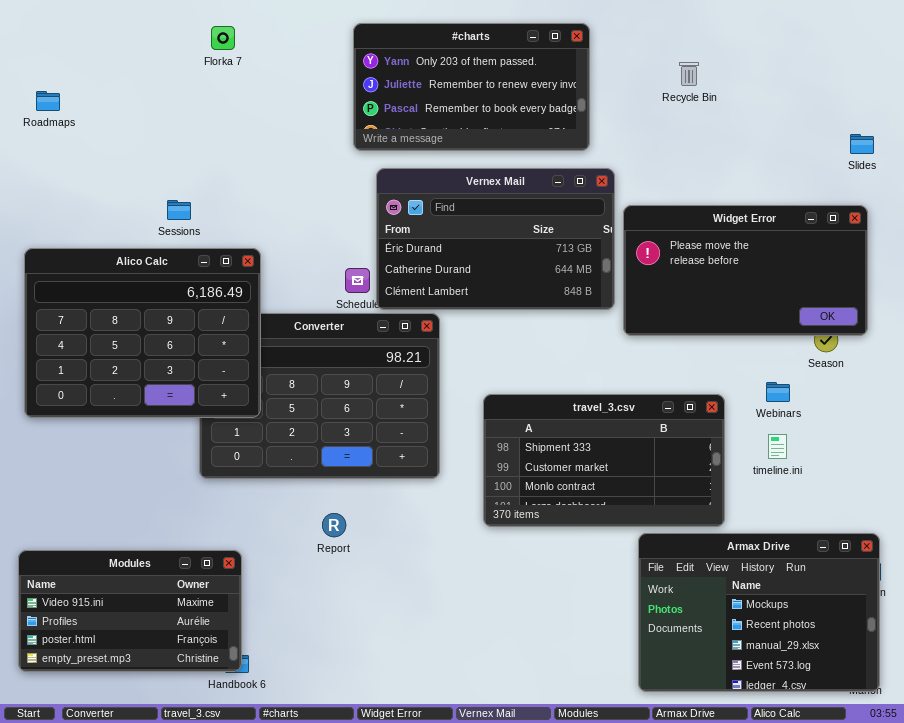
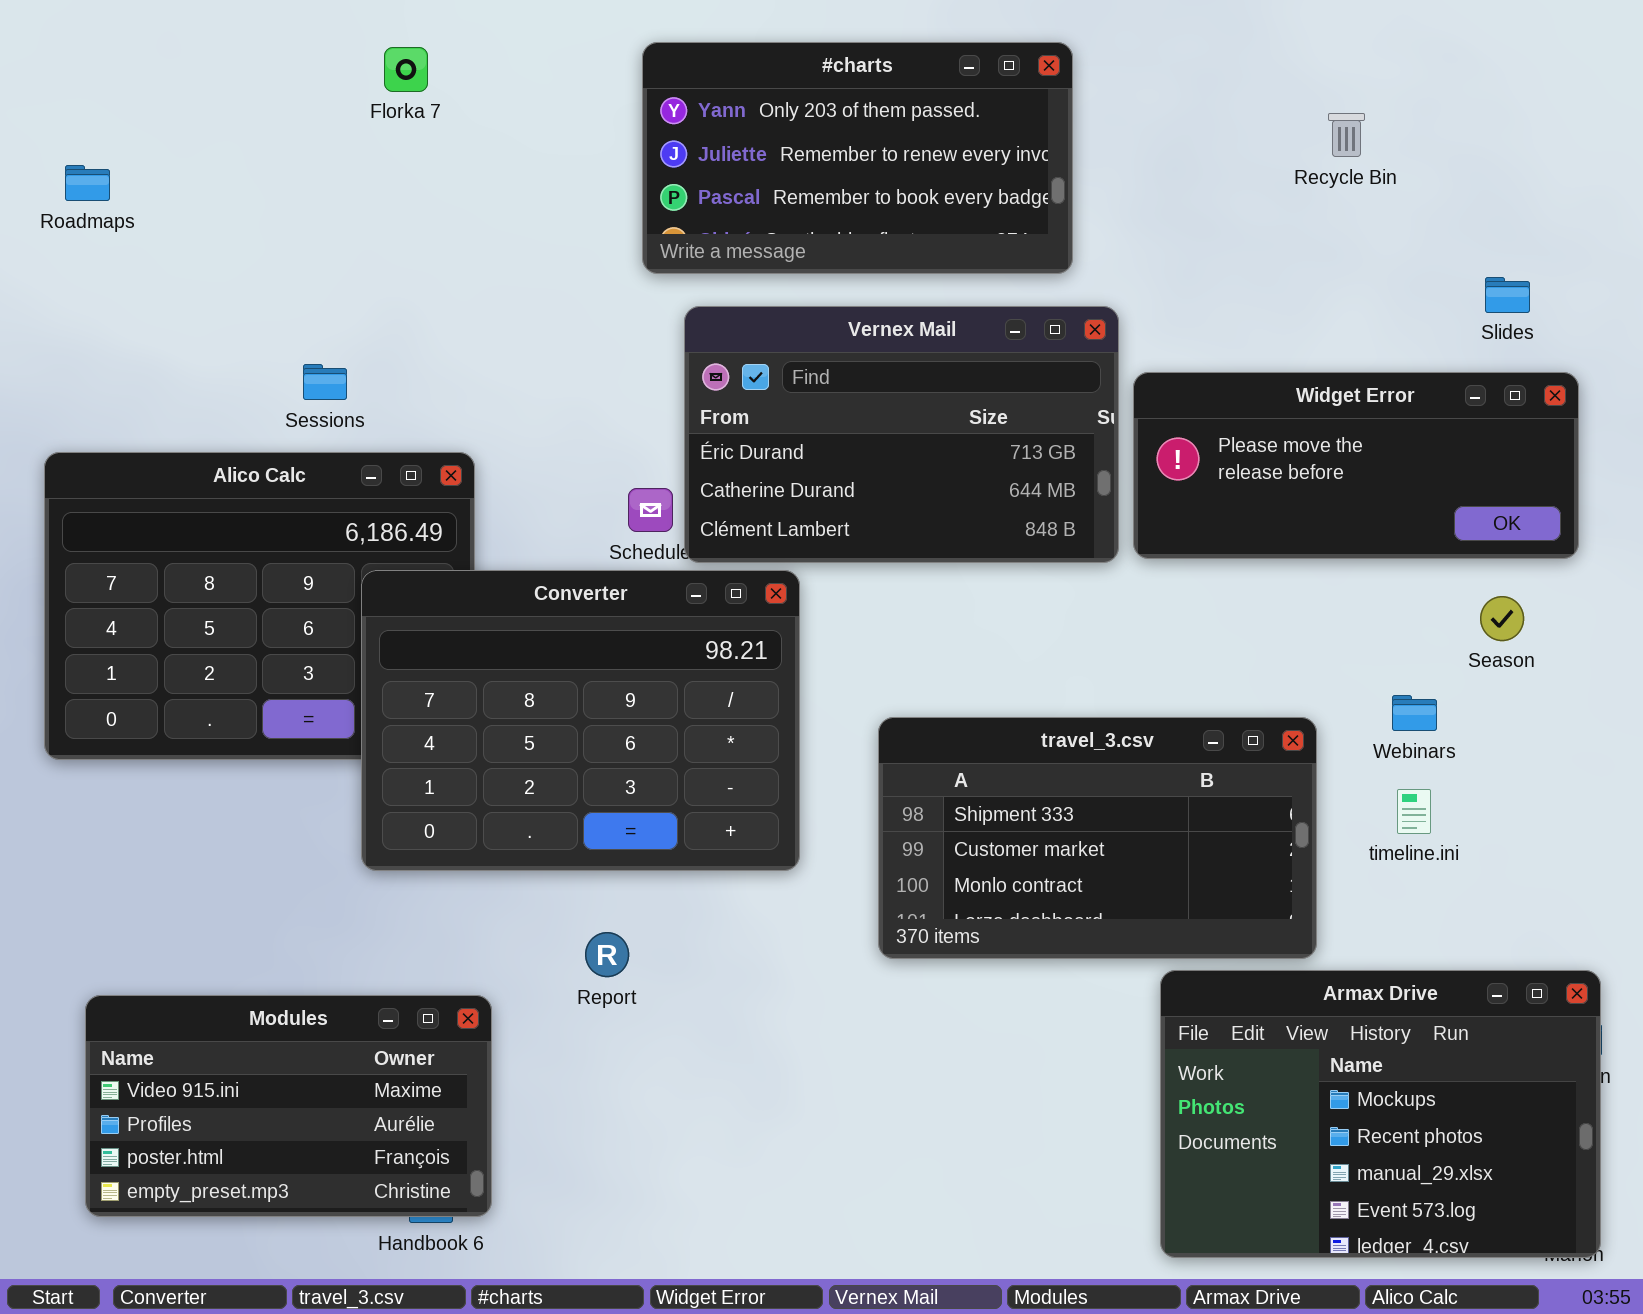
Recycle Bin: [679,62,699,86] -> [1328,113,1365,157], moved
Slides: [850,134,874,154] -> [1485,277,1530,313], moved
Widget Error: [623,205,868,336] -> [1133,372,1579,559], resized
Converter: [199,313,440,479] -> [361,570,800,871], raised
Modules: [18,550,242,672] -> [85,995,492,1217], moved

